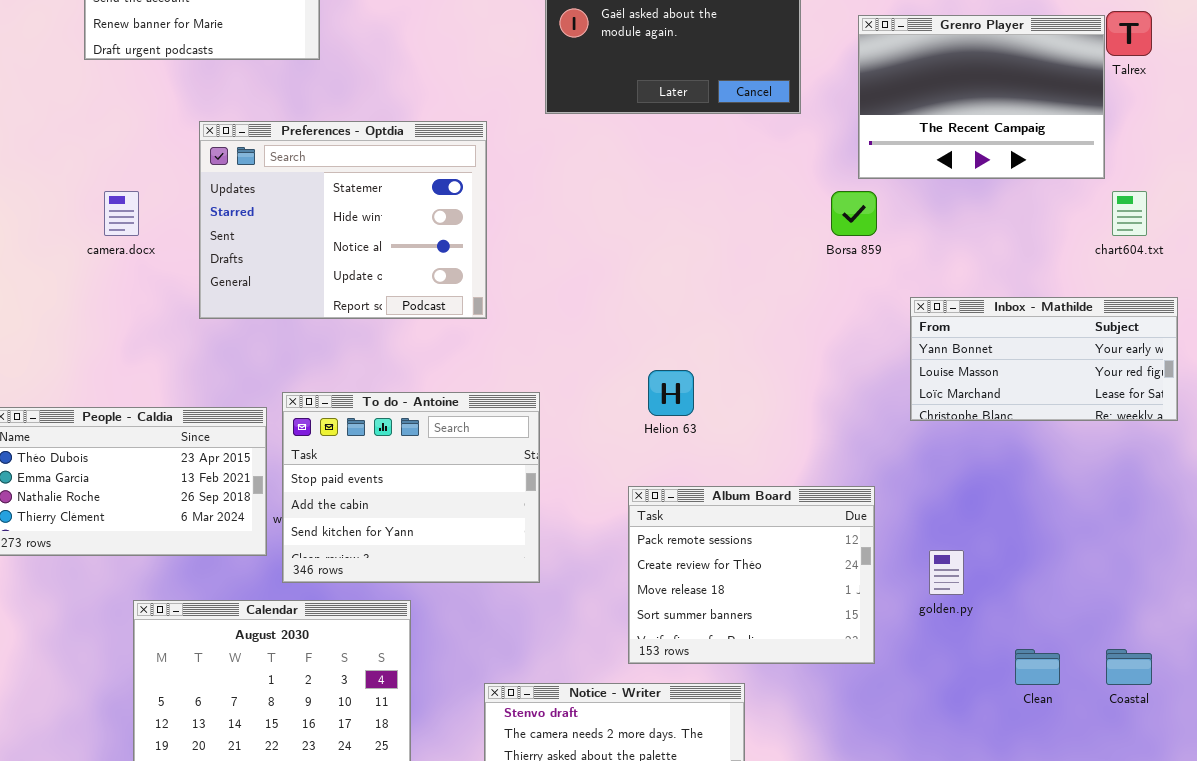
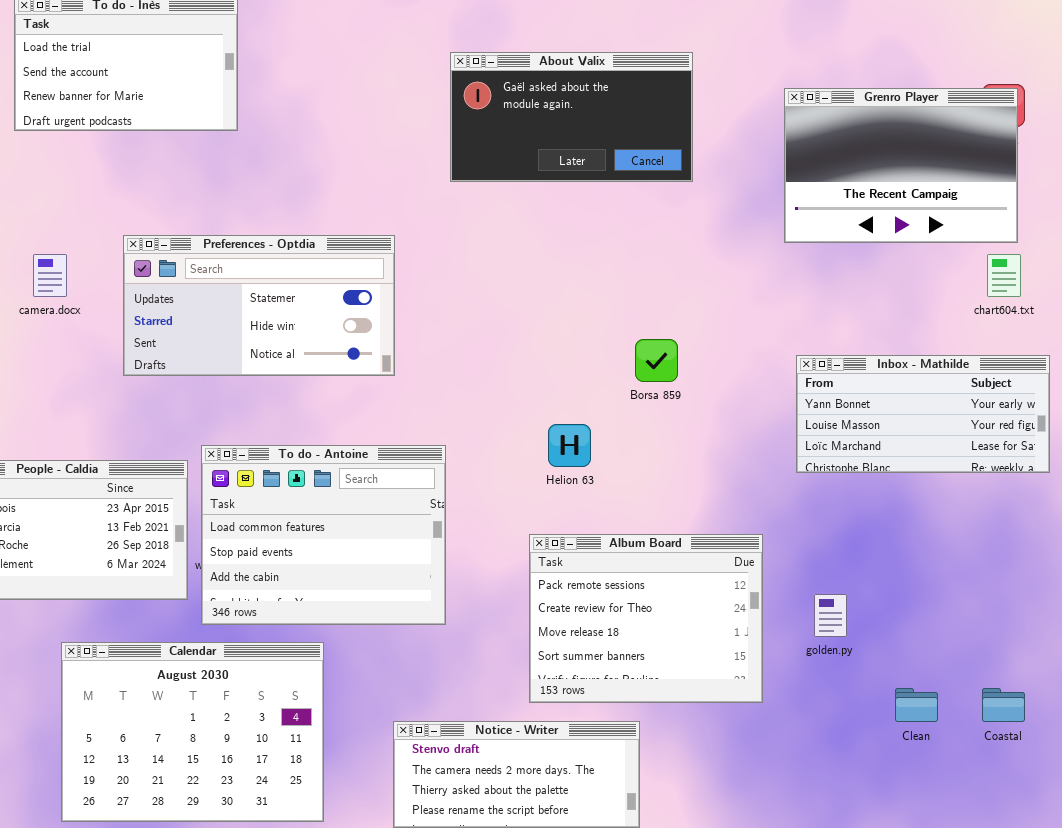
Grenro Player: [858,15,1105,179] -> [784,88,1018,243], moved
Preferences - Optdia: [199,121,487,319] -> [123,235,395,376], resized
Borsa 859: [831,191,877,236] -> [635,339,678,382], moved
To do - Antoine: [282,392,540,583] -> [201,445,446,625], scrolled up 1 row

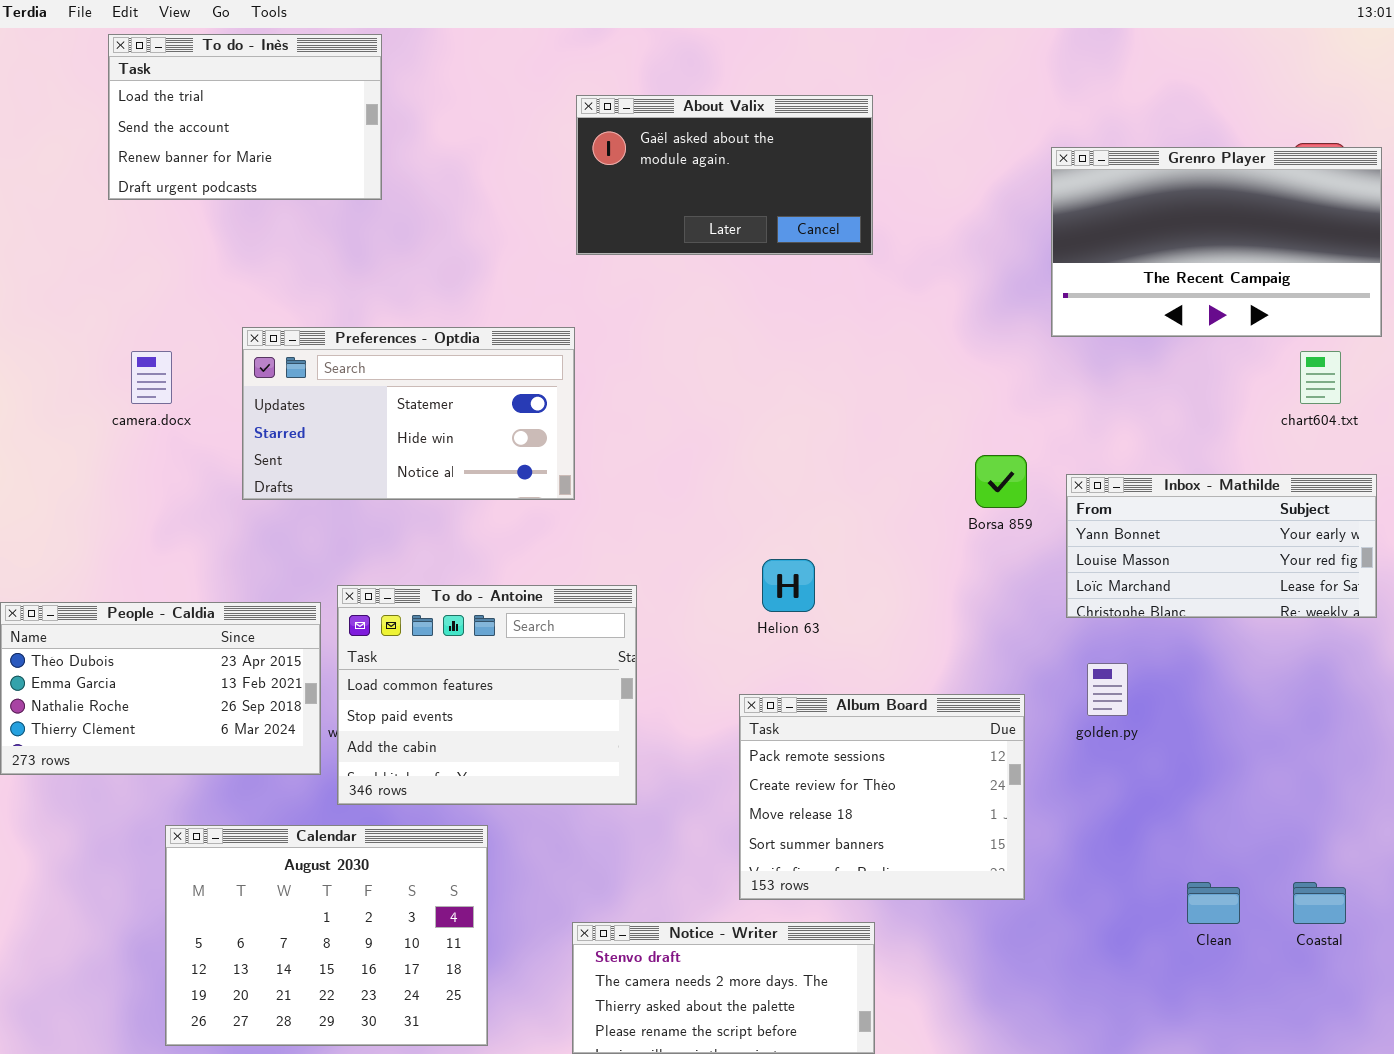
About Valix: [450,52,693,182] -> [576,95,873,255], moved
Grenro Player: [784,88,1018,243] -> [1051,147,1382,337], resized
Borsa 859: [635,339,678,382] -> [975,455,1027,508], moved
golden.py: [814,594,847,637] -> [1087,663,1128,716], moved

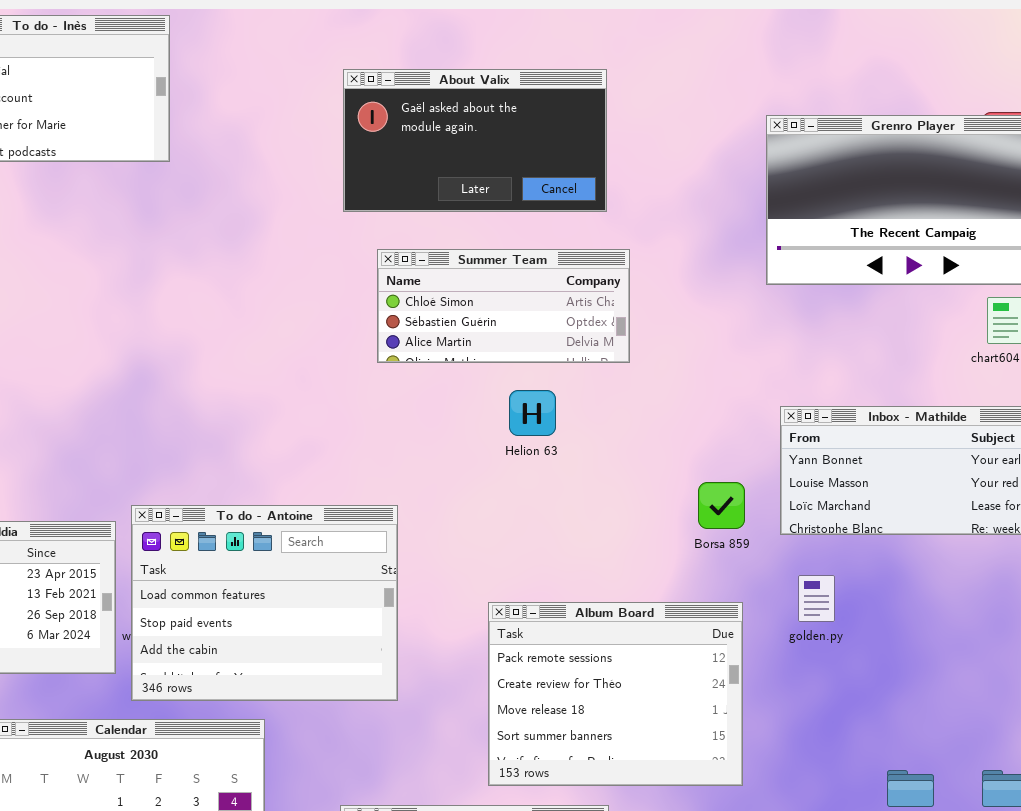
Summer Team: none -> [377,249,630,363], opened
Preferences - Optdia: [242,327,575,500] -> none, closed
Borsa 859: [975,455,1027,508] -> [698,482,745,529], moved
Helion 63: [762,559,815,612] -> [509,390,556,436], moved

